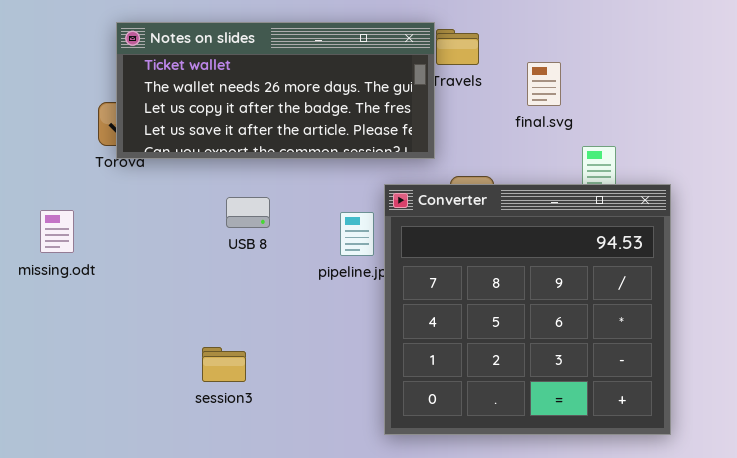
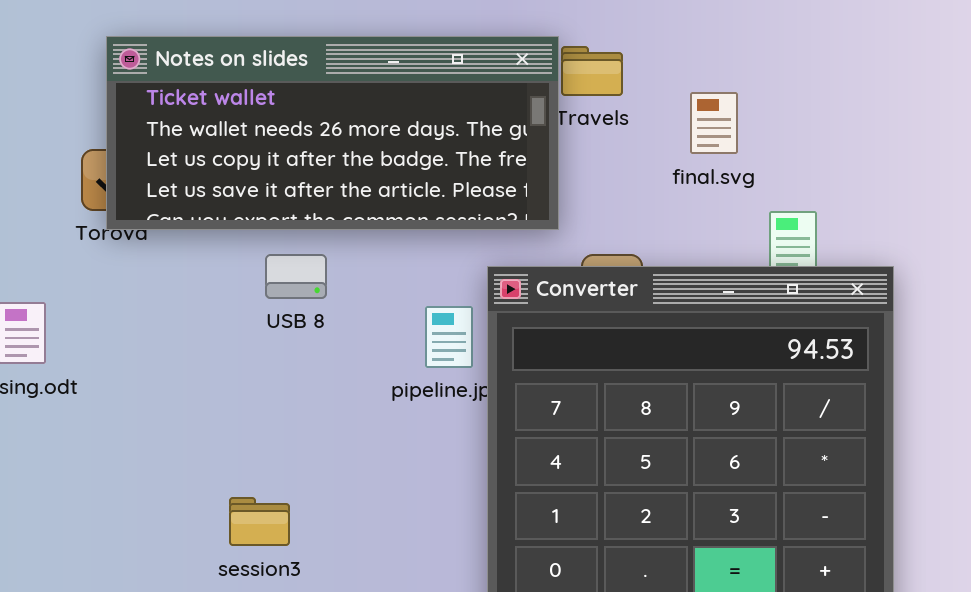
USB 8: [226,197,270,228] -> [265,254,327,299], moved

